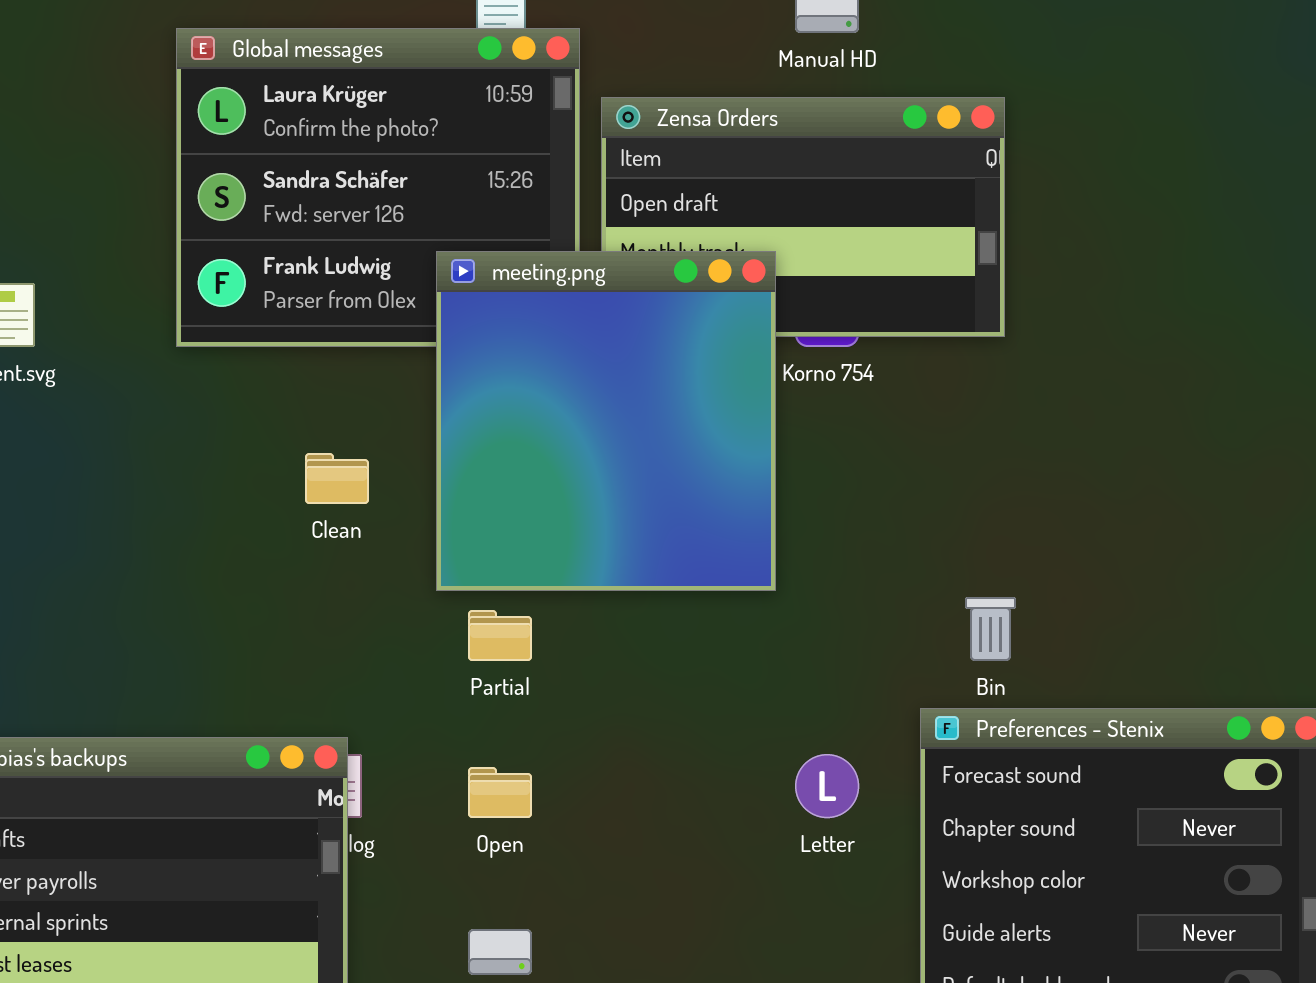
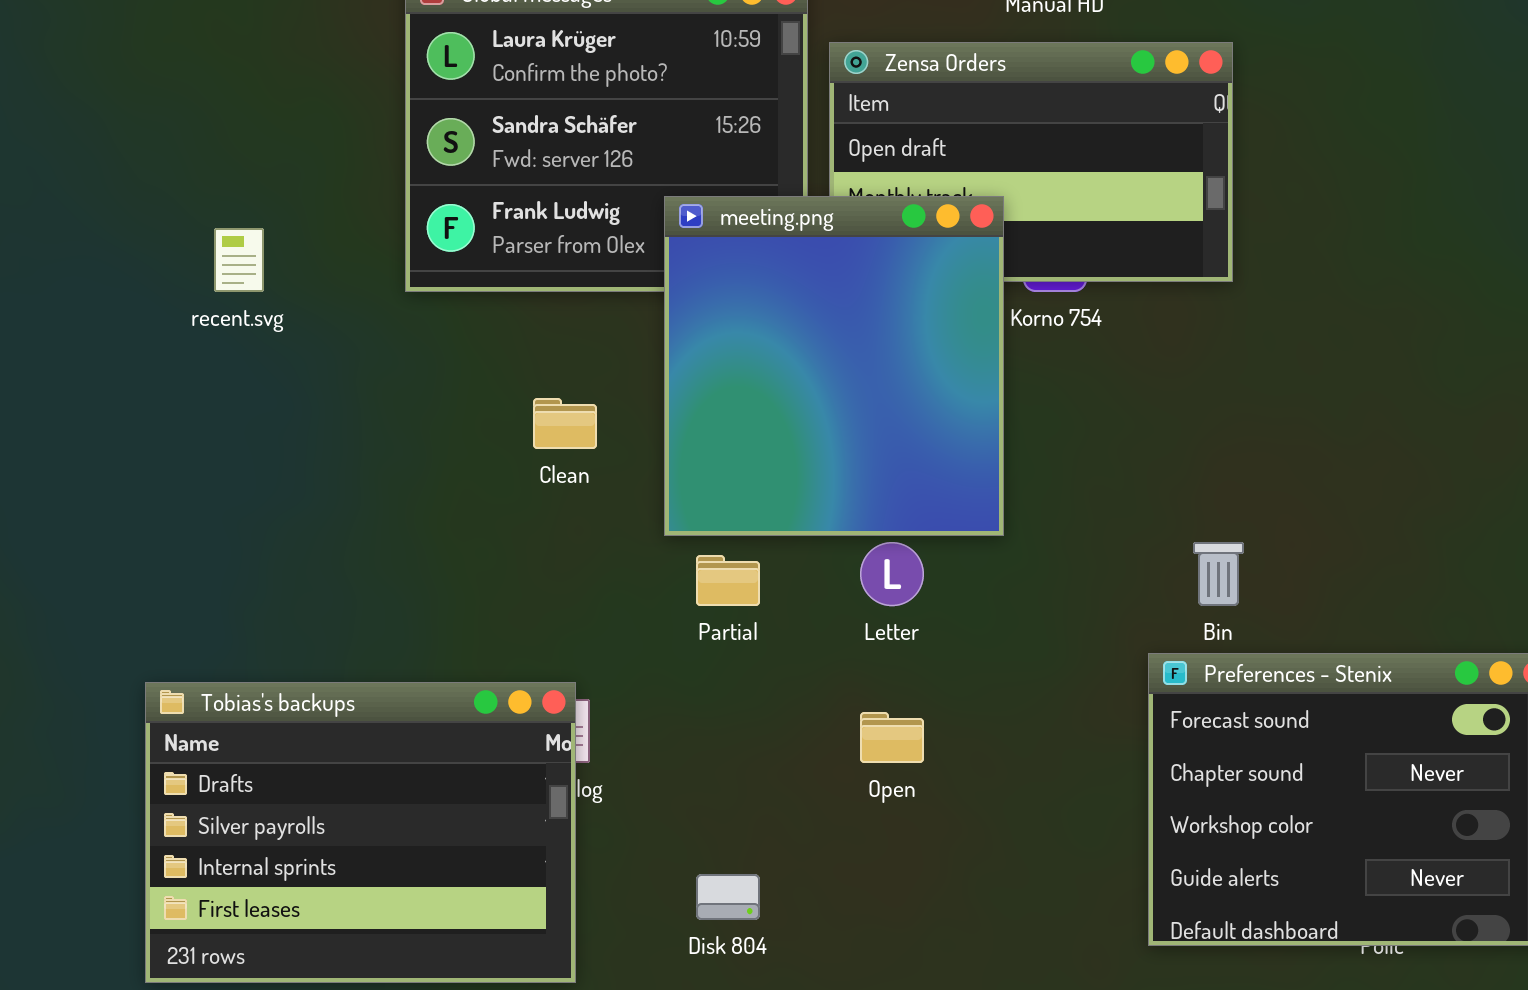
Letter: [795,754,859,818] -> [860,542,924,606], moved
Open: [468,767,532,818] -> [860,712,924,763], moved

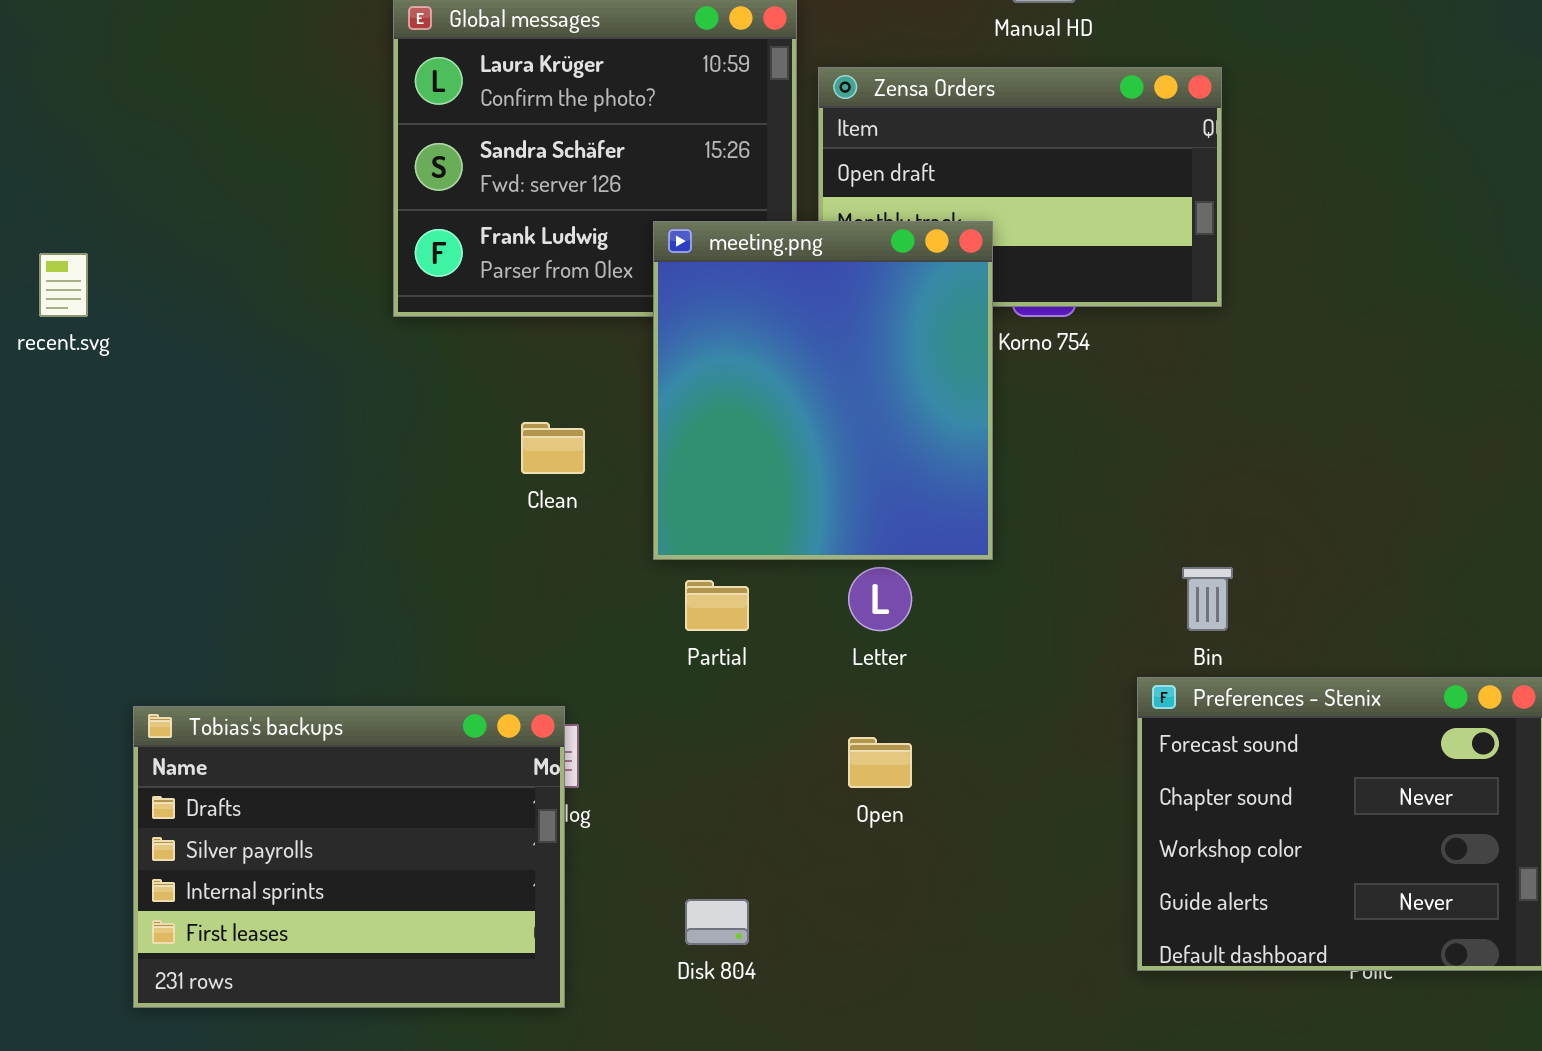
recent.svg: [214,228,264,292] -> [39,253,88,317], moved

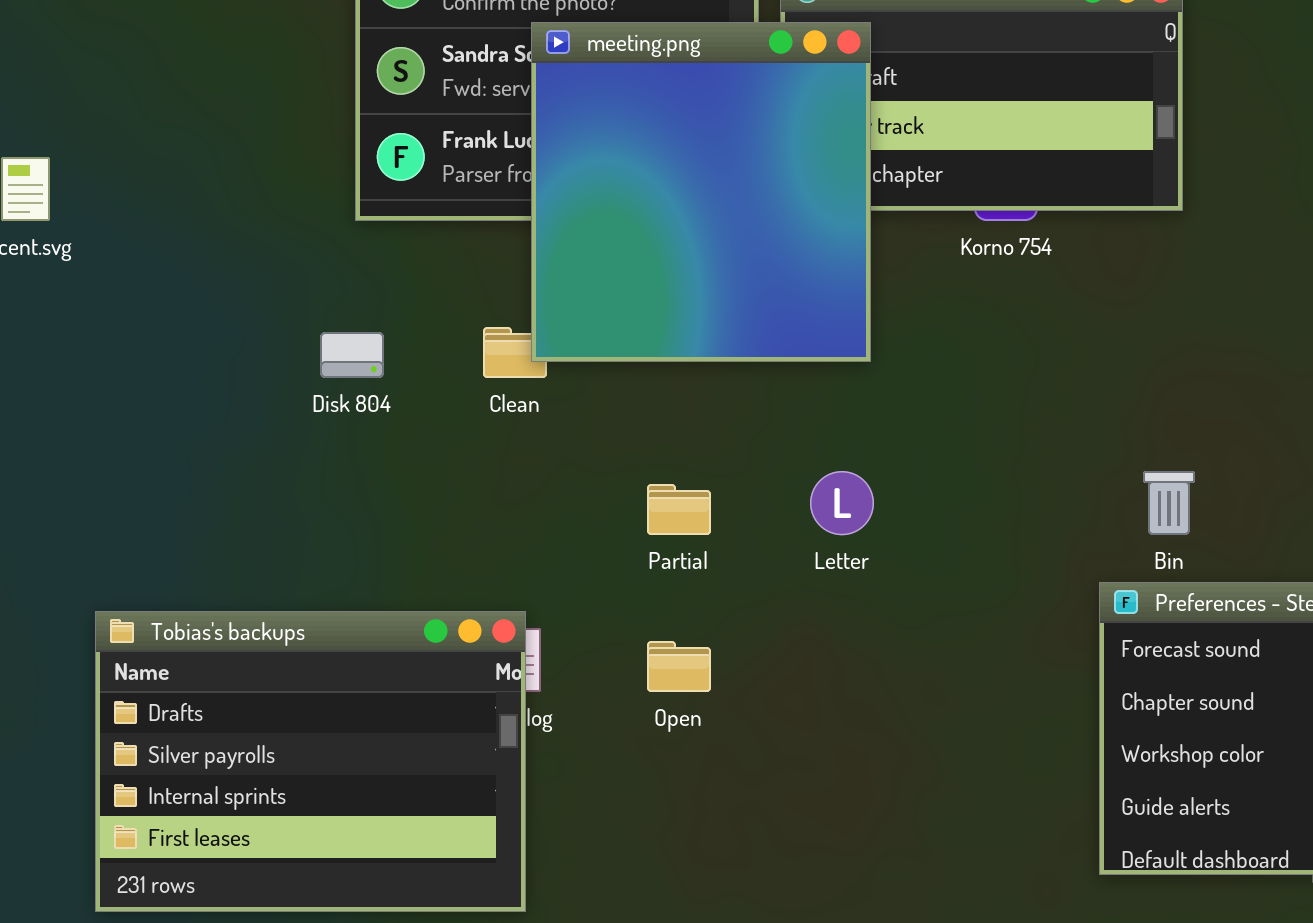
meeting.png: [653,221,993,560] -> [531,22,871,362], moved
Open: [848,737,912,788] -> [647,641,711,692], moved
Disk 804: [685,899,749,945] -> [320,332,384,378], moved

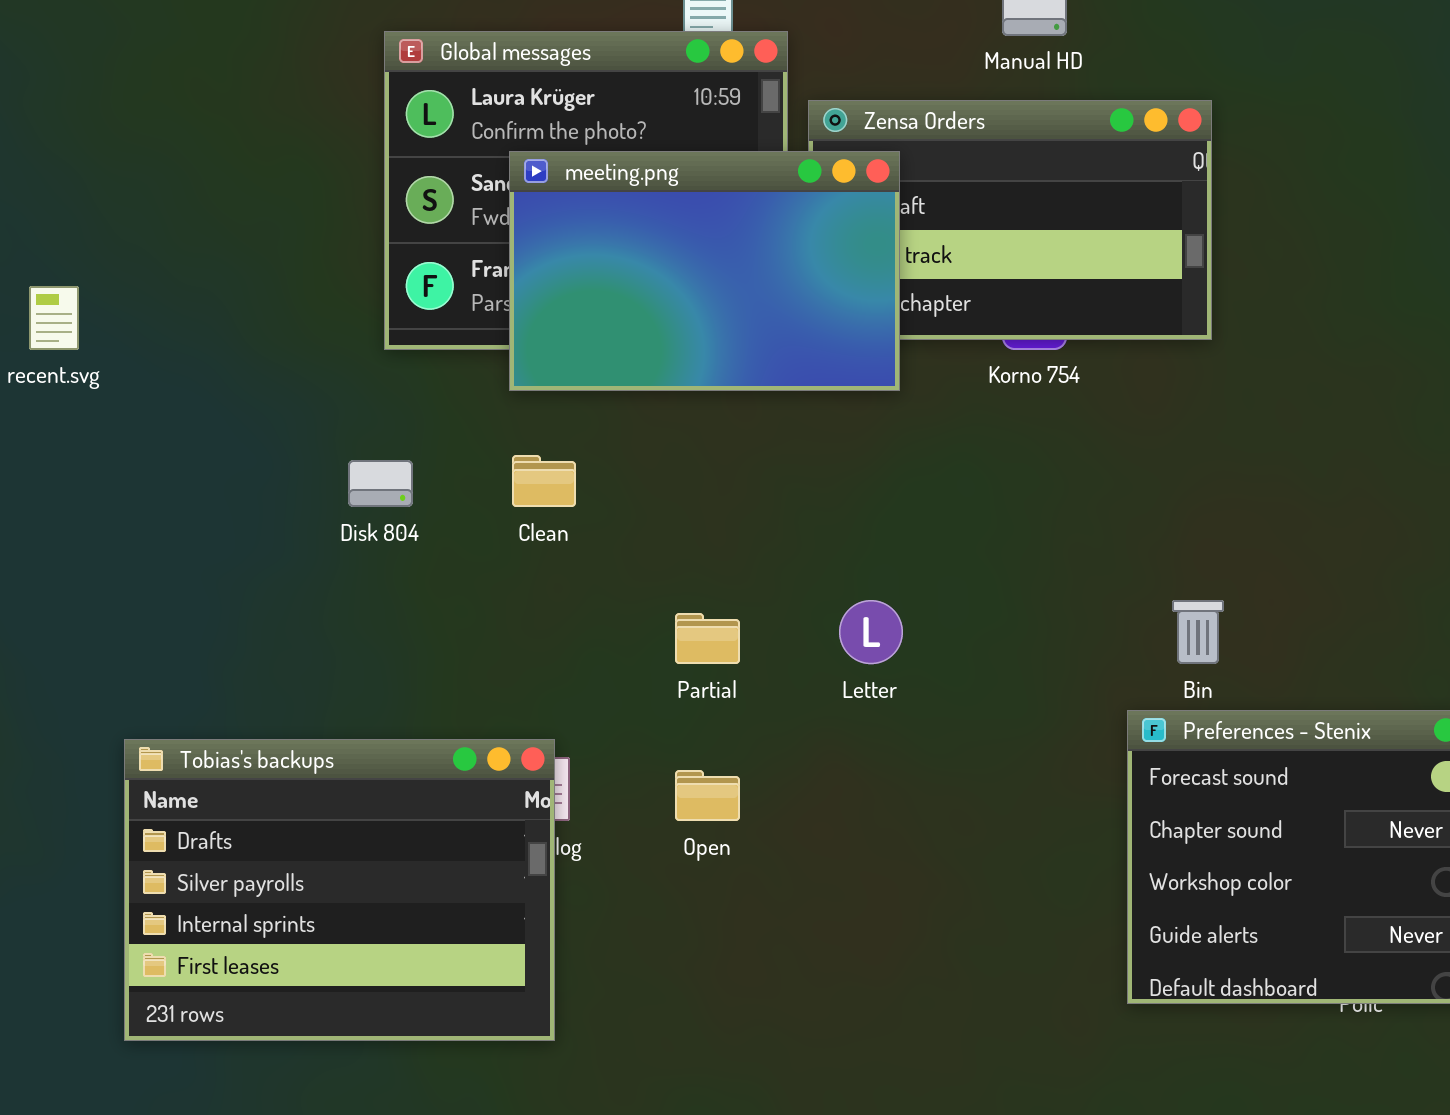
meeting.png: [531,22,871,362] -> [509,151,900,391], resized

